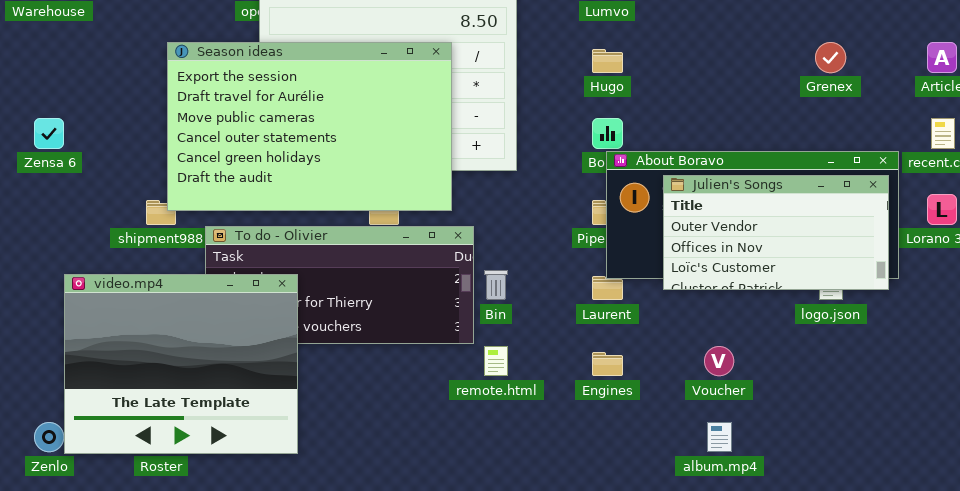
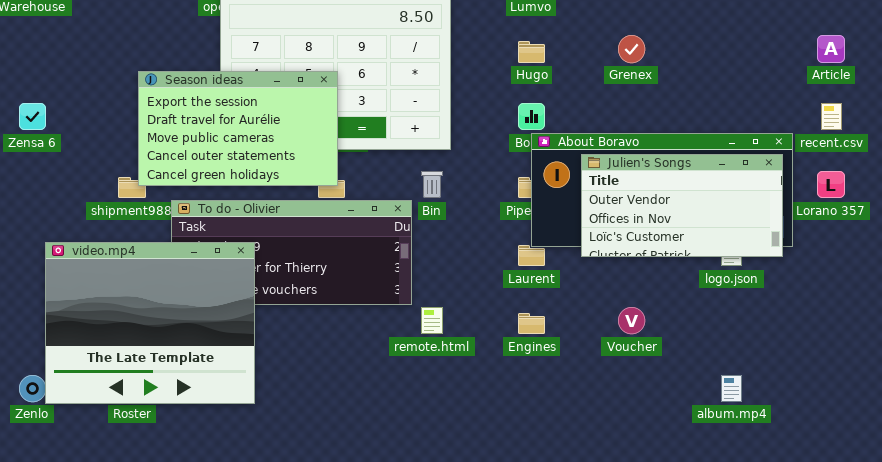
Season ideas: [167,42,452,211] -> [138,71,338,186], resized
Grenex: [815,42,846,73] -> [618,35,645,63], moved
Bin: [484,270,508,300] -> [421,171,443,198], moved
album.mp4: [707,422,732,452] -> [721,375,742,402], moved

